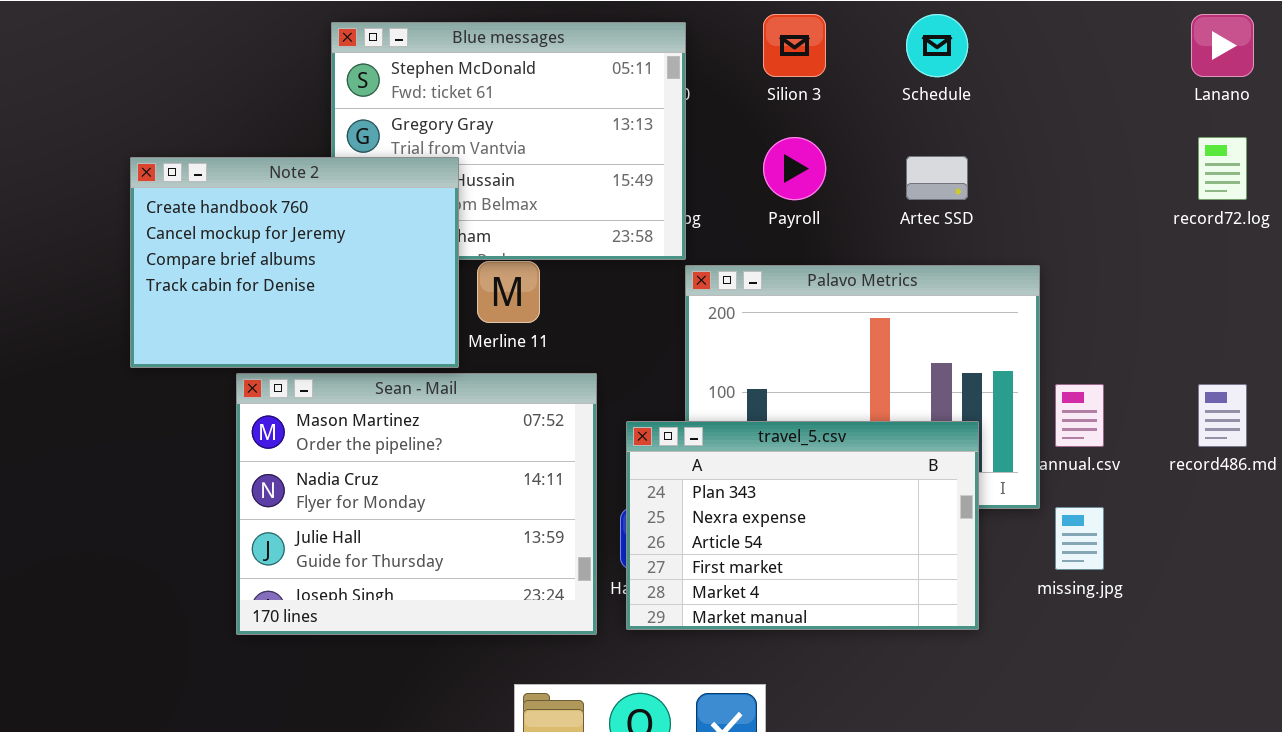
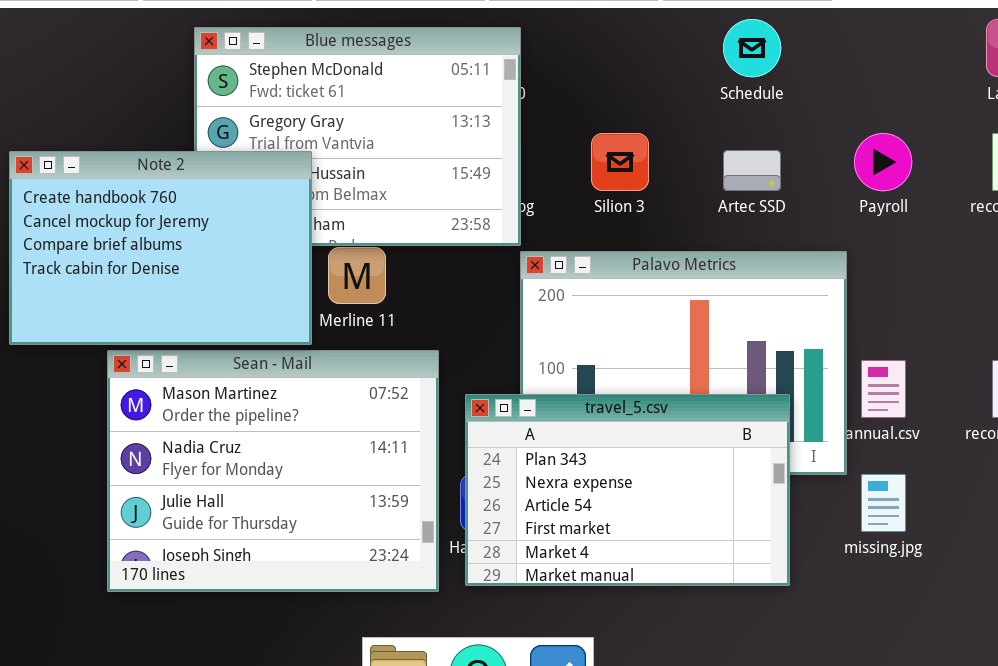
Silion 3: [763,14,826,77] -> [591,133,649,191], moved
Payroll: [763,137,826,200] -> [854,133,912,191], moved

